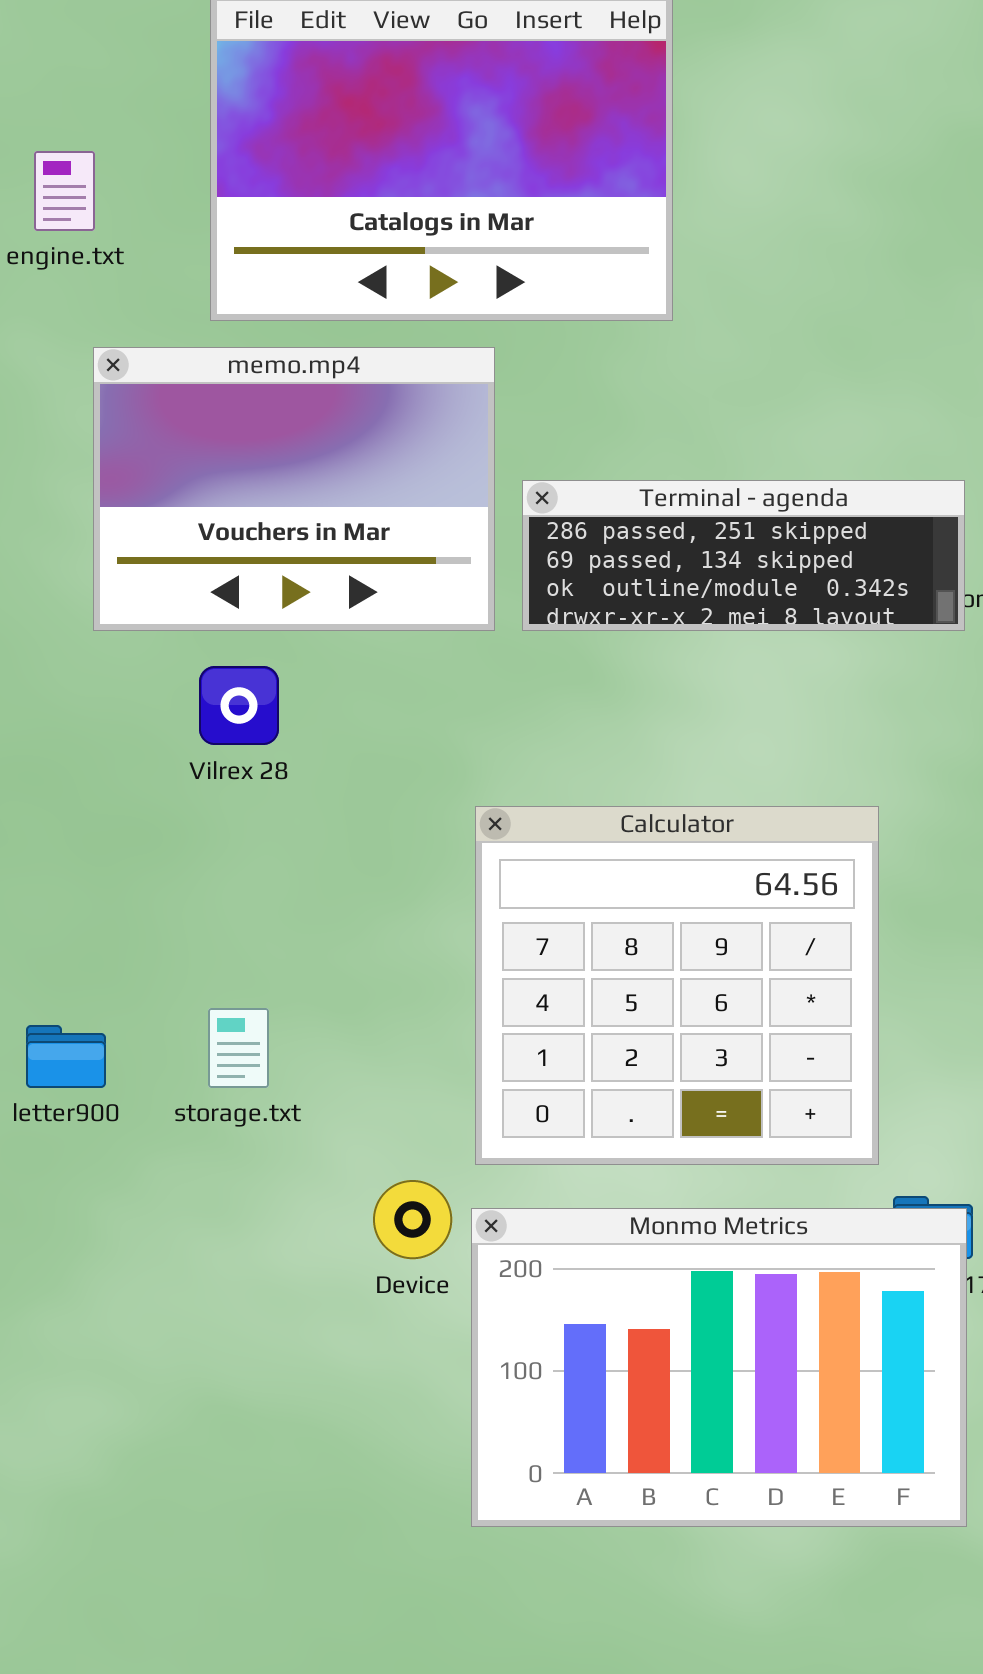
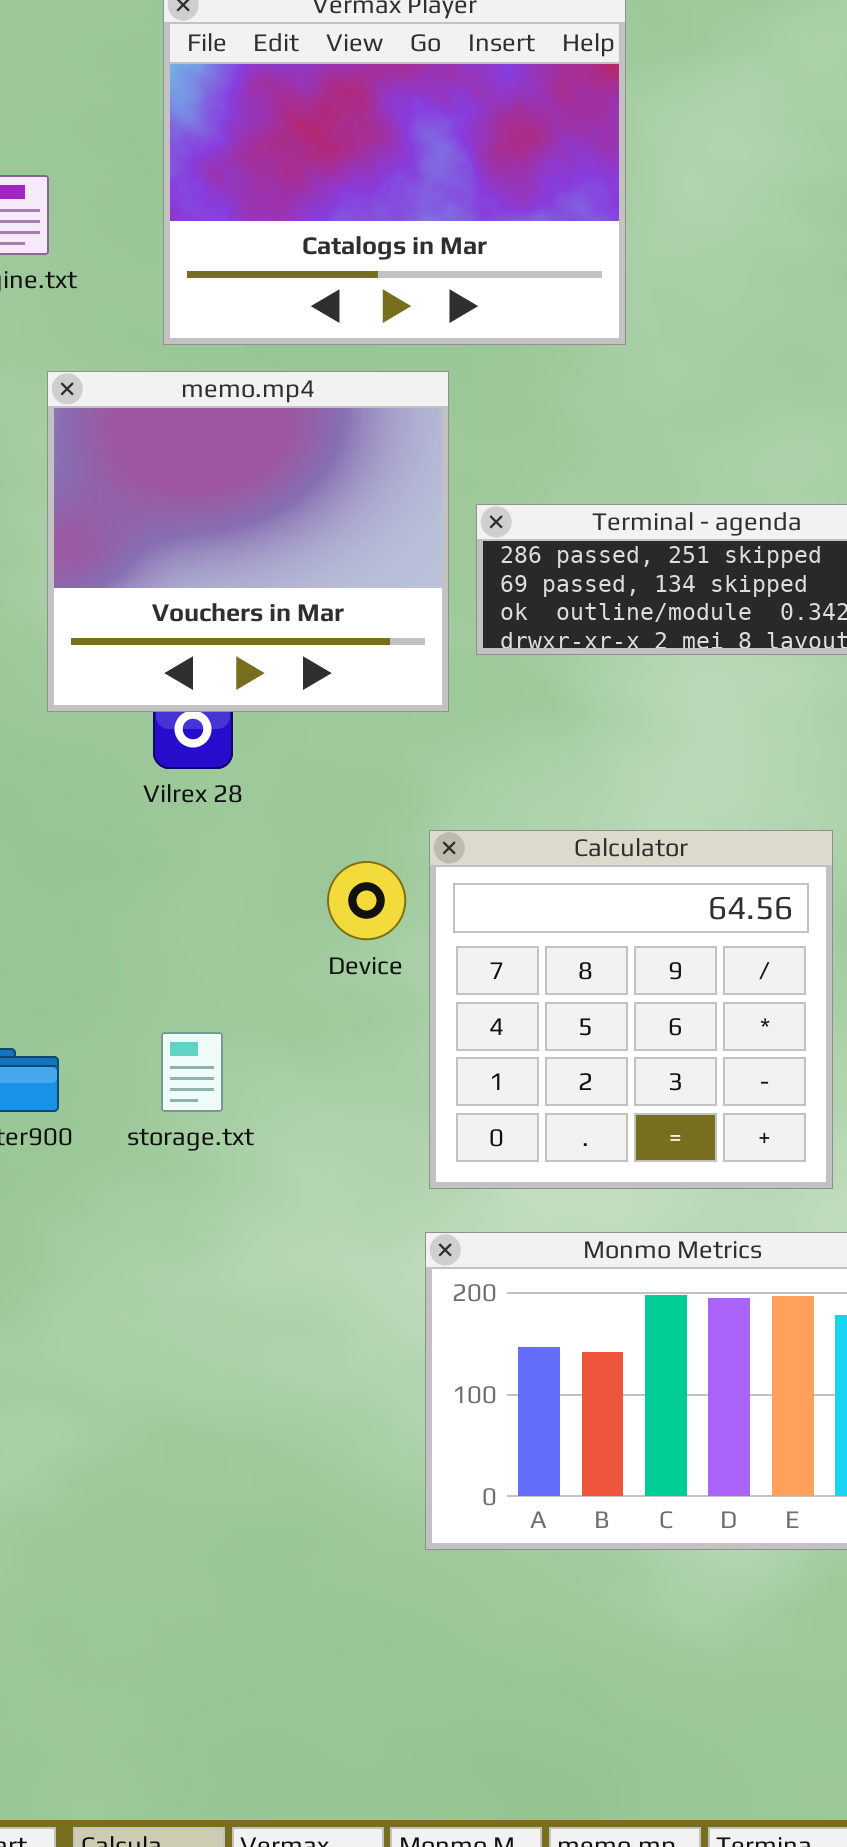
memo.mp4: [93,347,495,631] -> [47,371,449,712], resized
Device: [373,1180,452,1259] -> [327,861,406,940], moved

